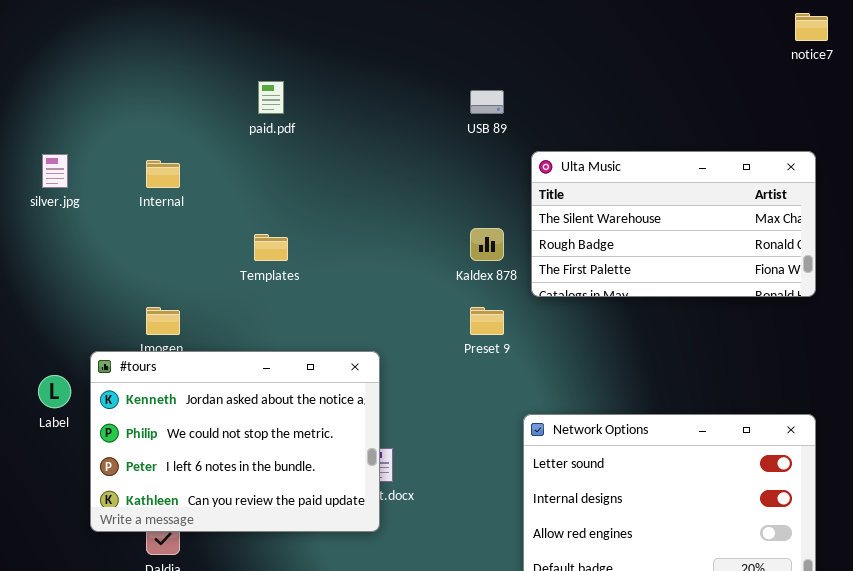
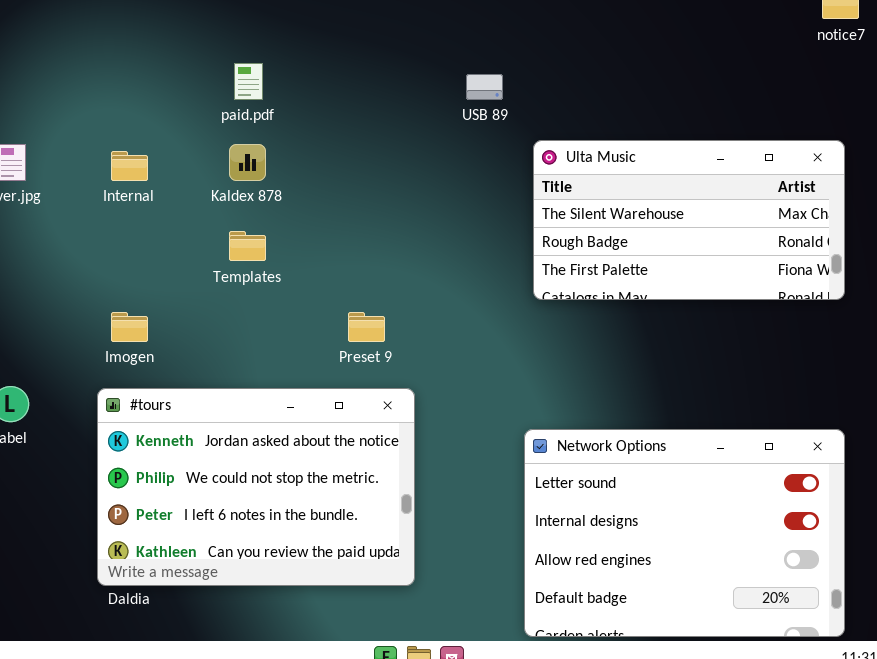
Kaldex 878: [470,228,504,261] -> [229,144,266,181], moved
Preset 9: [470,307,504,335] -> [348,312,385,342], moved
#tours: [90,351,380,532] -> [97,388,415,586], moved

